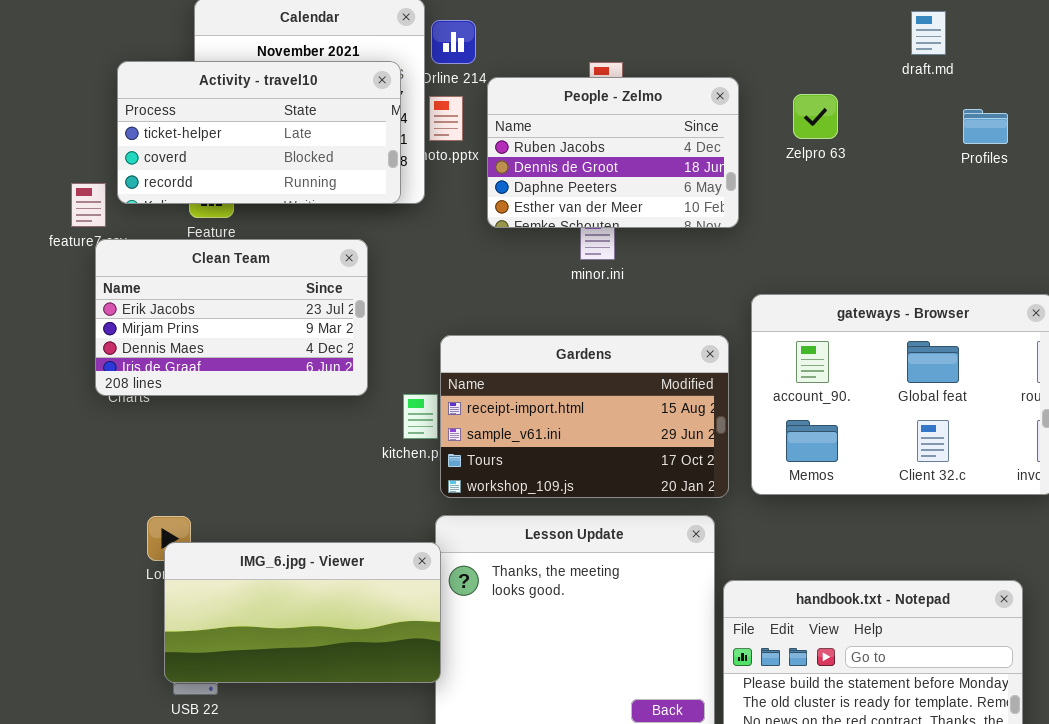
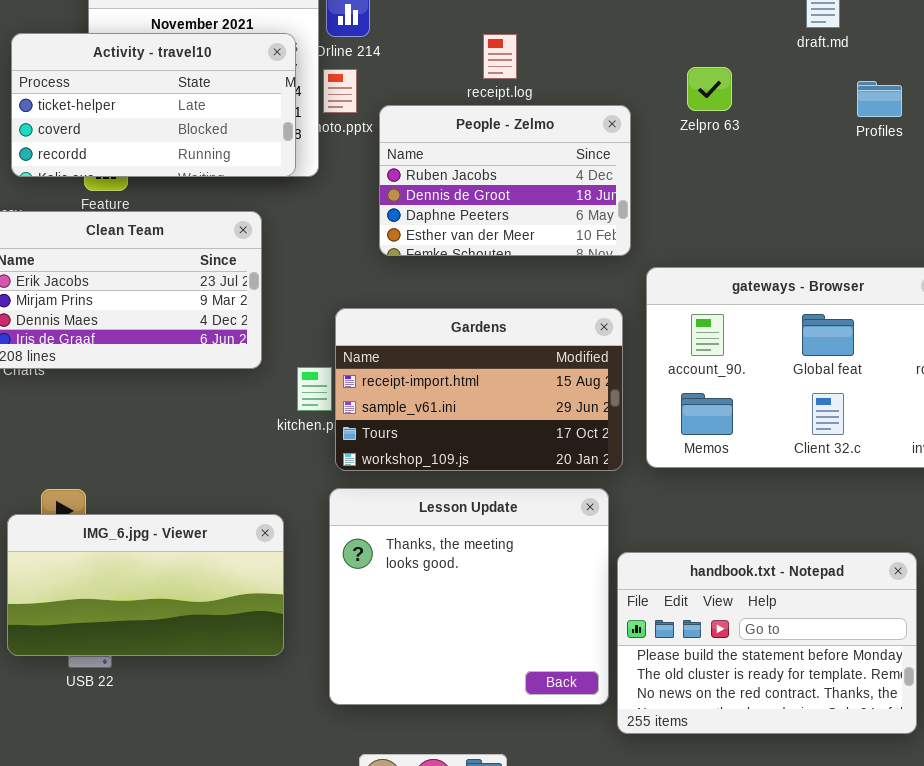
People - Zelmo: [487,77,739,228] -> [379,105,631,256], moved
IMG_6.jpg - Viewer: [164,542,441,683] -> [7,514,284,656], moved

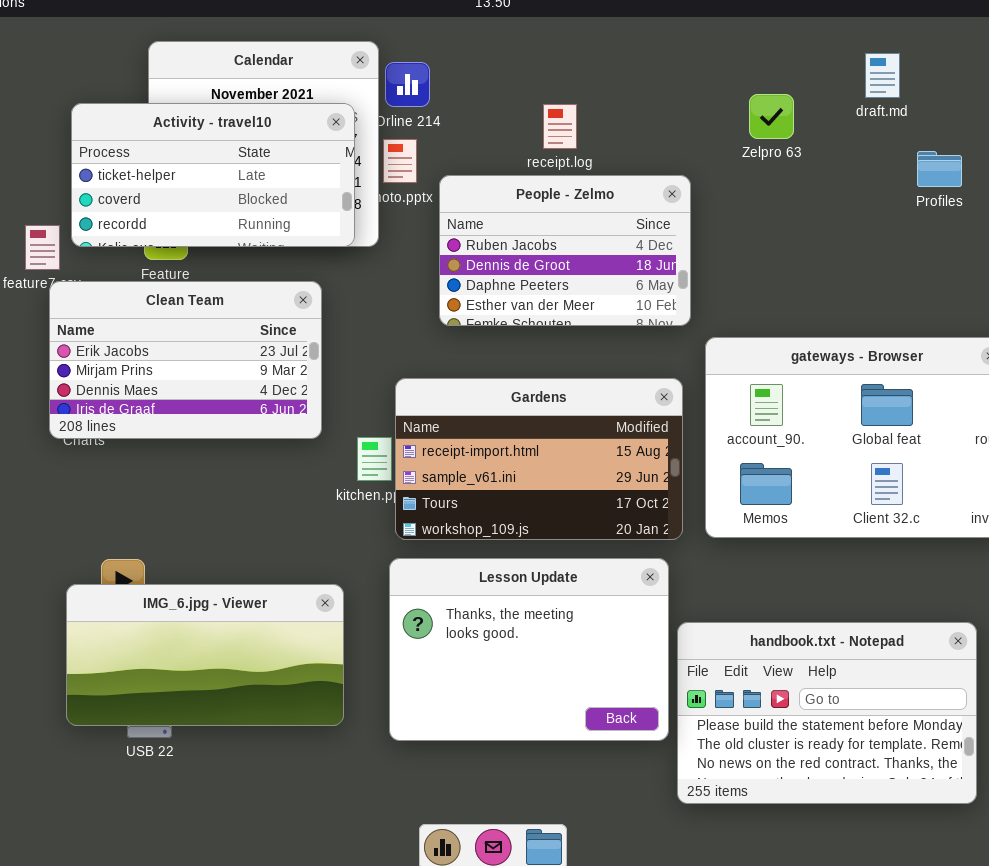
Zelpro 63: [687,67,732,111] -> [749,94,794,139], moved
Lesson Update: [329,488,609,705] -> [389,558,669,741], resized

